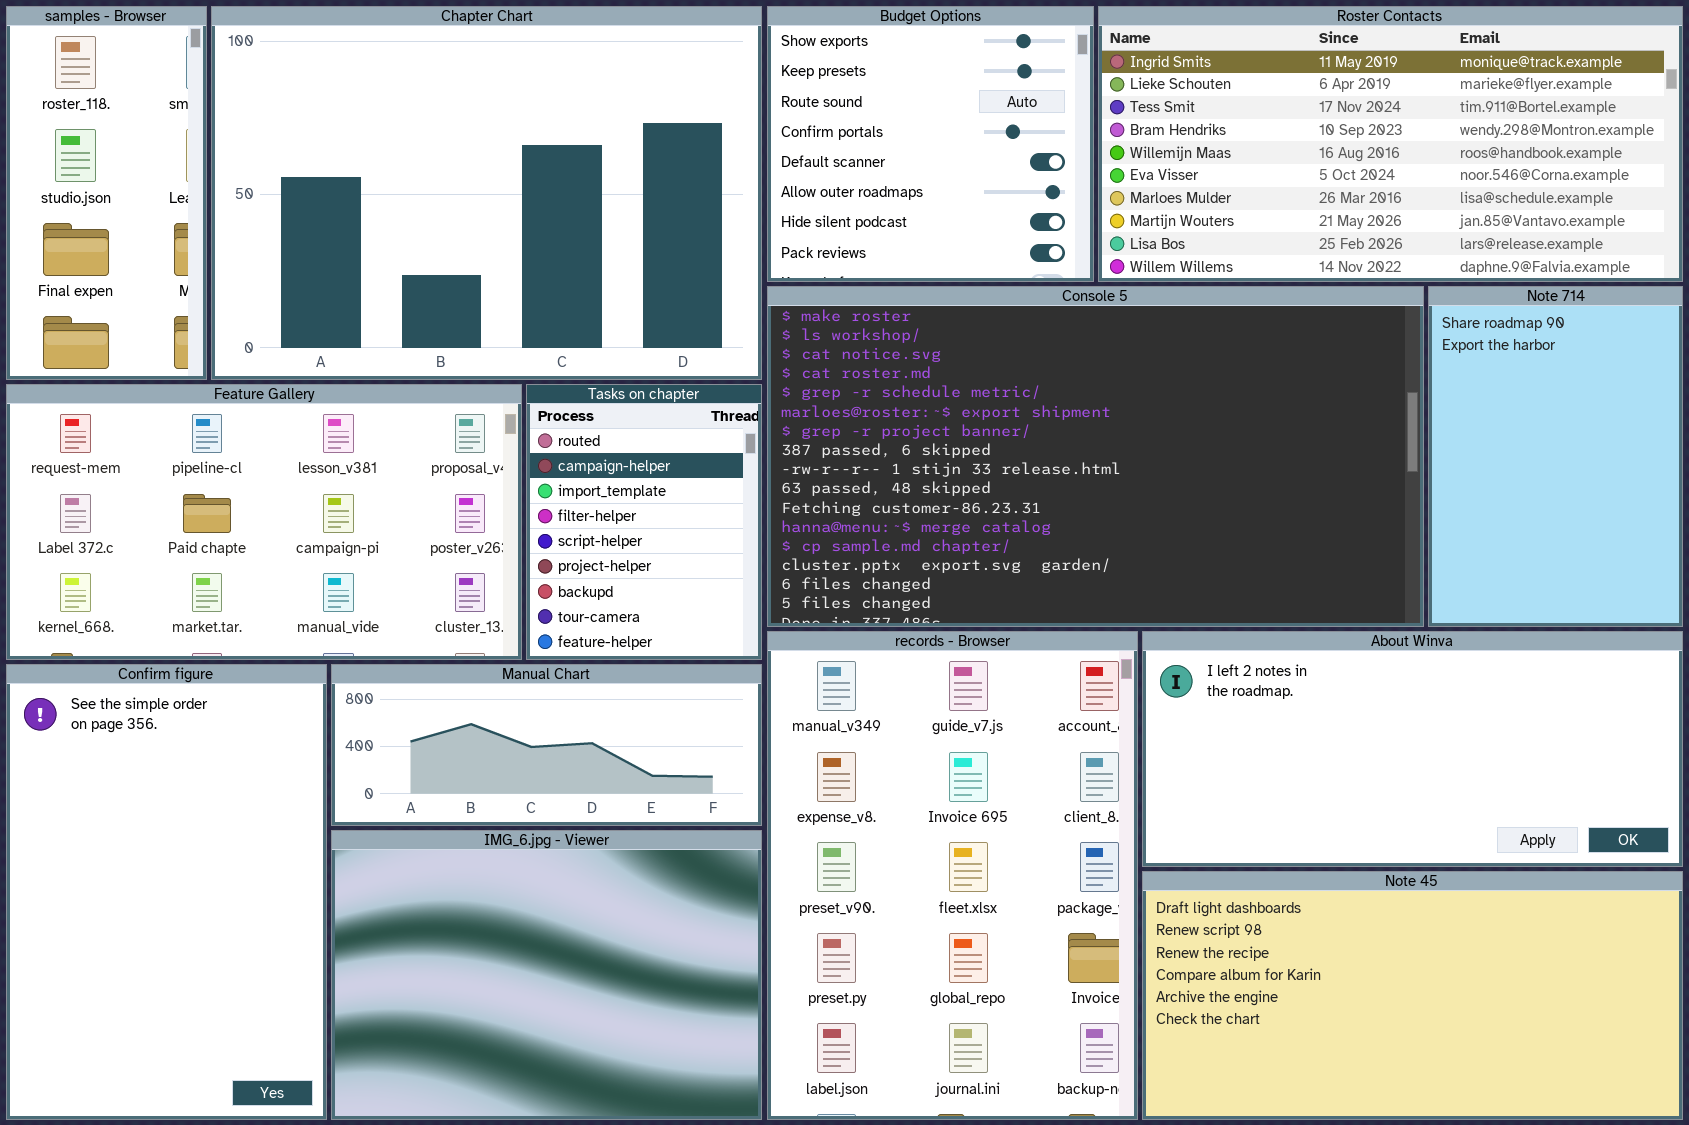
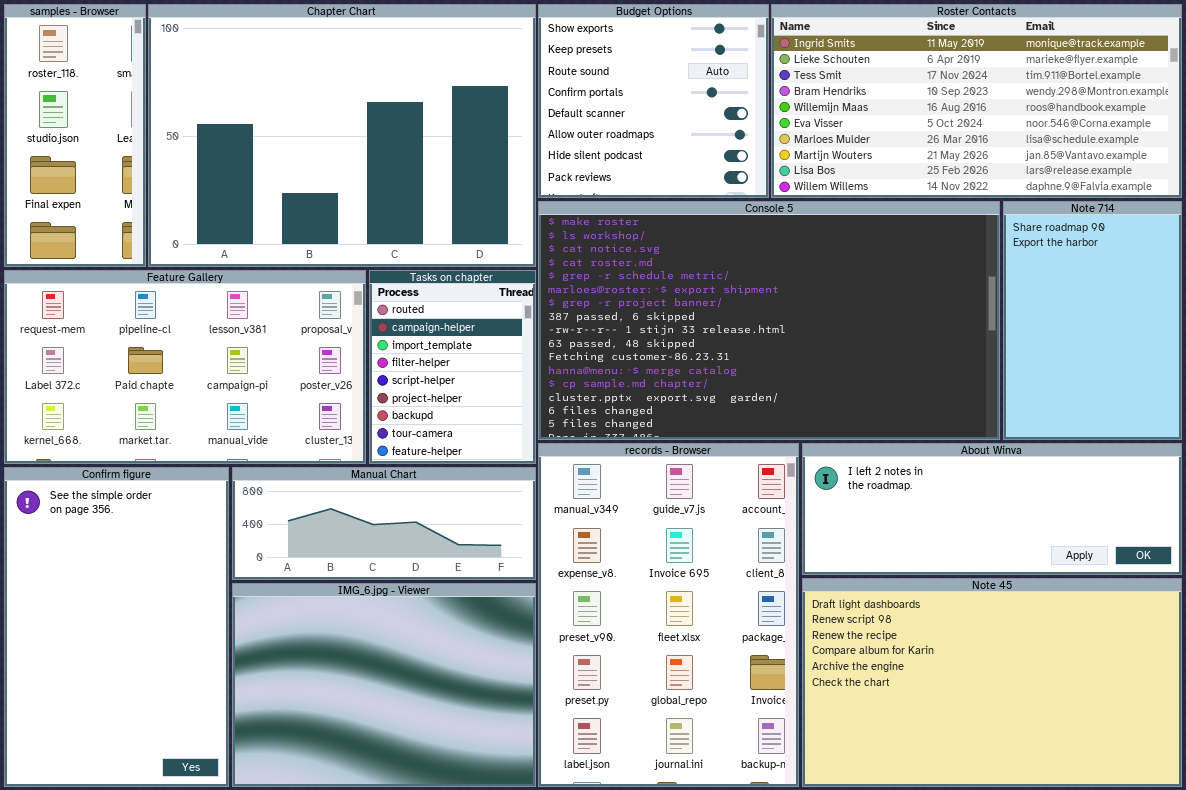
About Winva: [1142,631,1683,867] -> [802,443,1182,575], resized
Note 45: [1142,871,1683,1120] -> [802,578,1182,787], resized

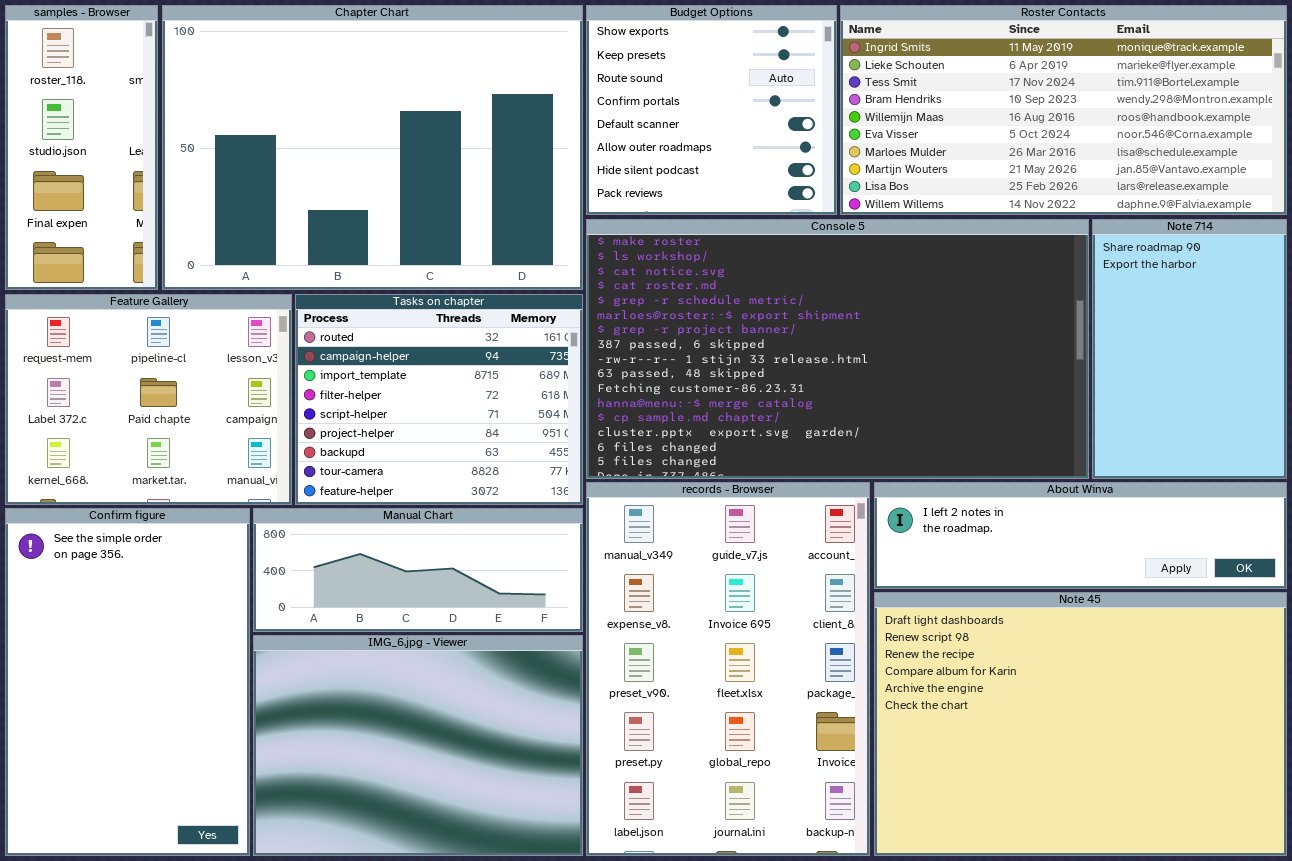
Feature Gallery: [4,270,366,464] -> [5,294,292,505], resized
Tasks on chapter: [369,270,536,464] -> [295,294,583,505], resized
About Winva: [802,443,1182,575] -> [874,482,1287,589], resized
Note 45: [802,578,1182,787] -> [874,592,1287,856], resized

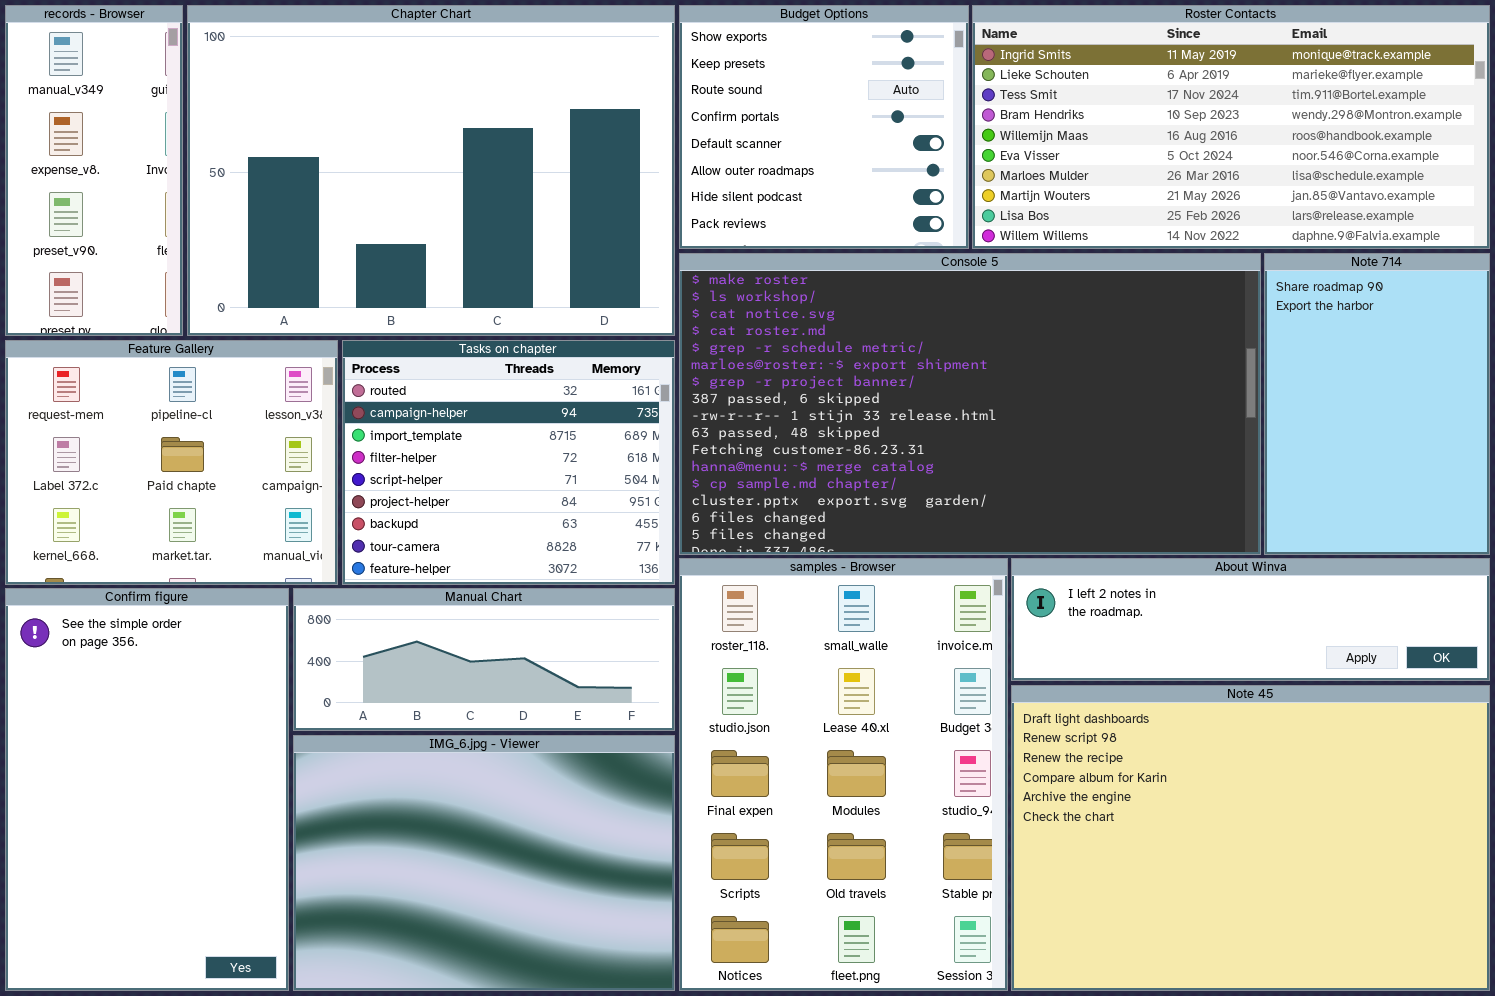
samples - Browser: [5,5,158,290] -> [679,558,1008,991], moved, resized
records - Browser: [586,482,870,856] -> [5,5,183,336], moved, resized

